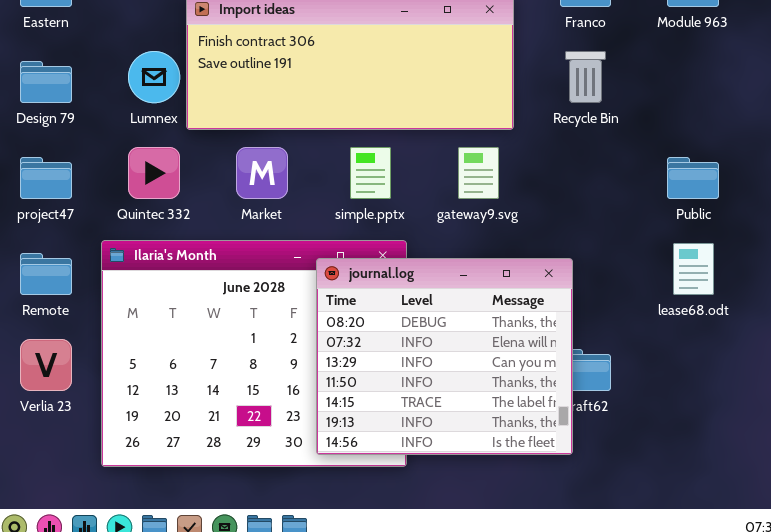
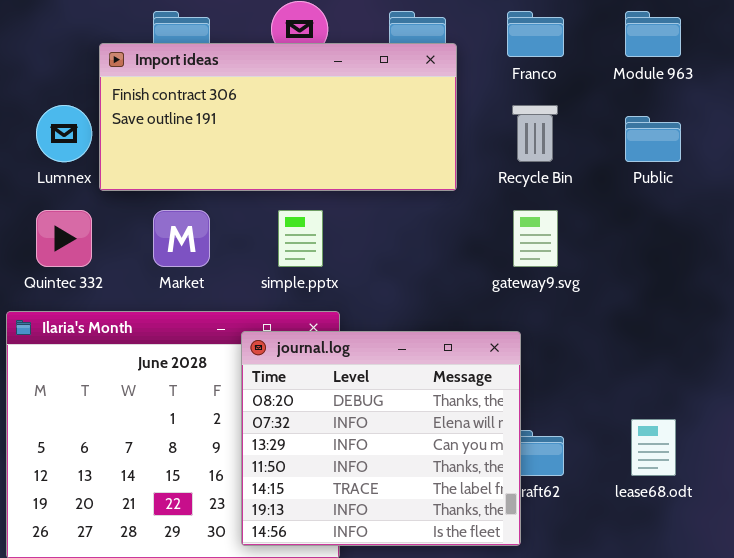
gateway9.svg: [458,147,499,199] -> [513,210,558,267], moved
Public: [667,157,719,199] -> [625,116,681,162], moved
lease68.odt: [673,243,714,295] -> [631,419,676,476], moved

